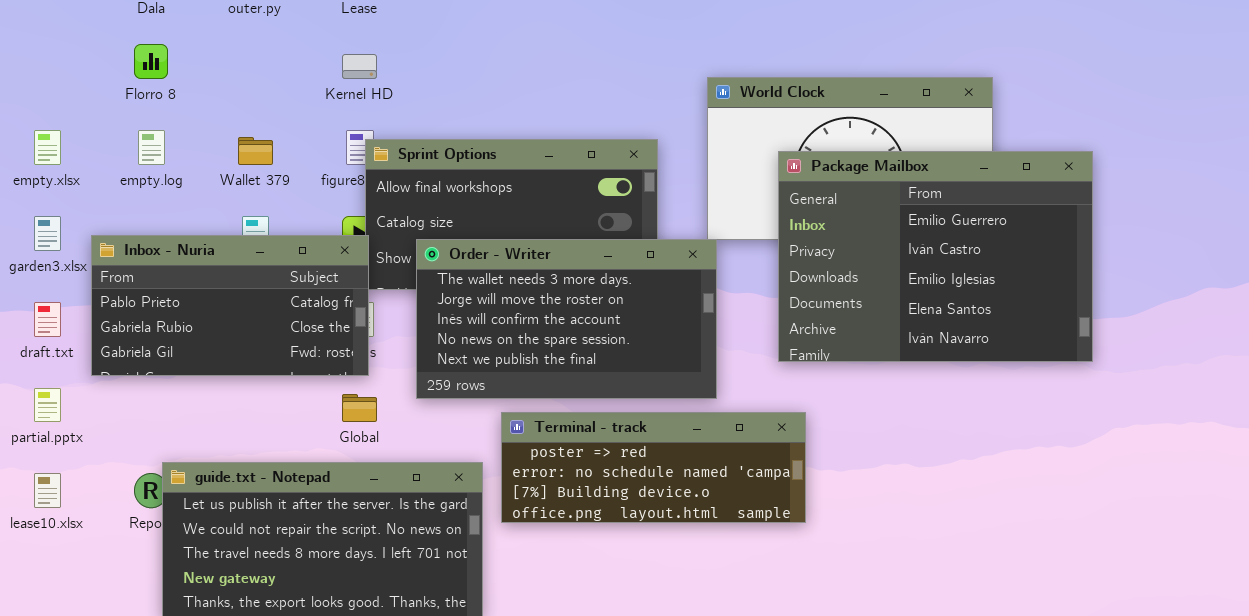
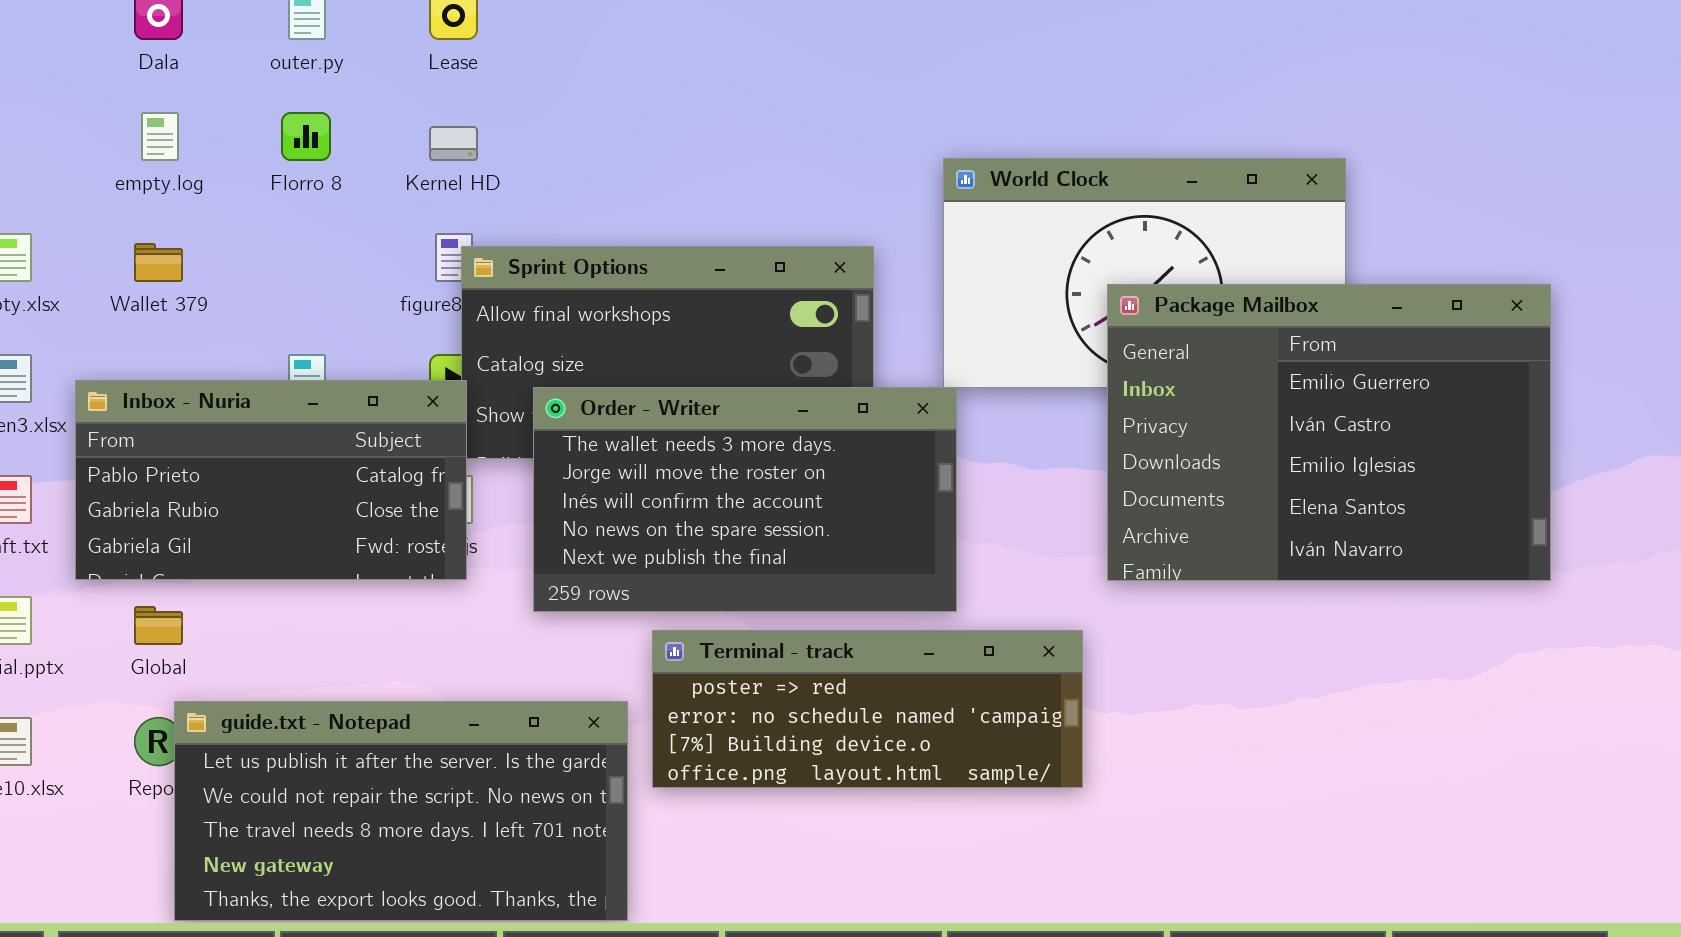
Florro 8: [134,44,168,79] -> [281,112,331,161], moved
empty.log: [138,130,165,165] -> [141,112,179,161], moved
Wallet 379: [238,137,273,165] -> [134,243,183,282], moved
Package Mailbox: [778,151,1093,362] -> [1107,284,1551,581], moved
Global: [342,394,377,422] -> [134,606,183,645], moved

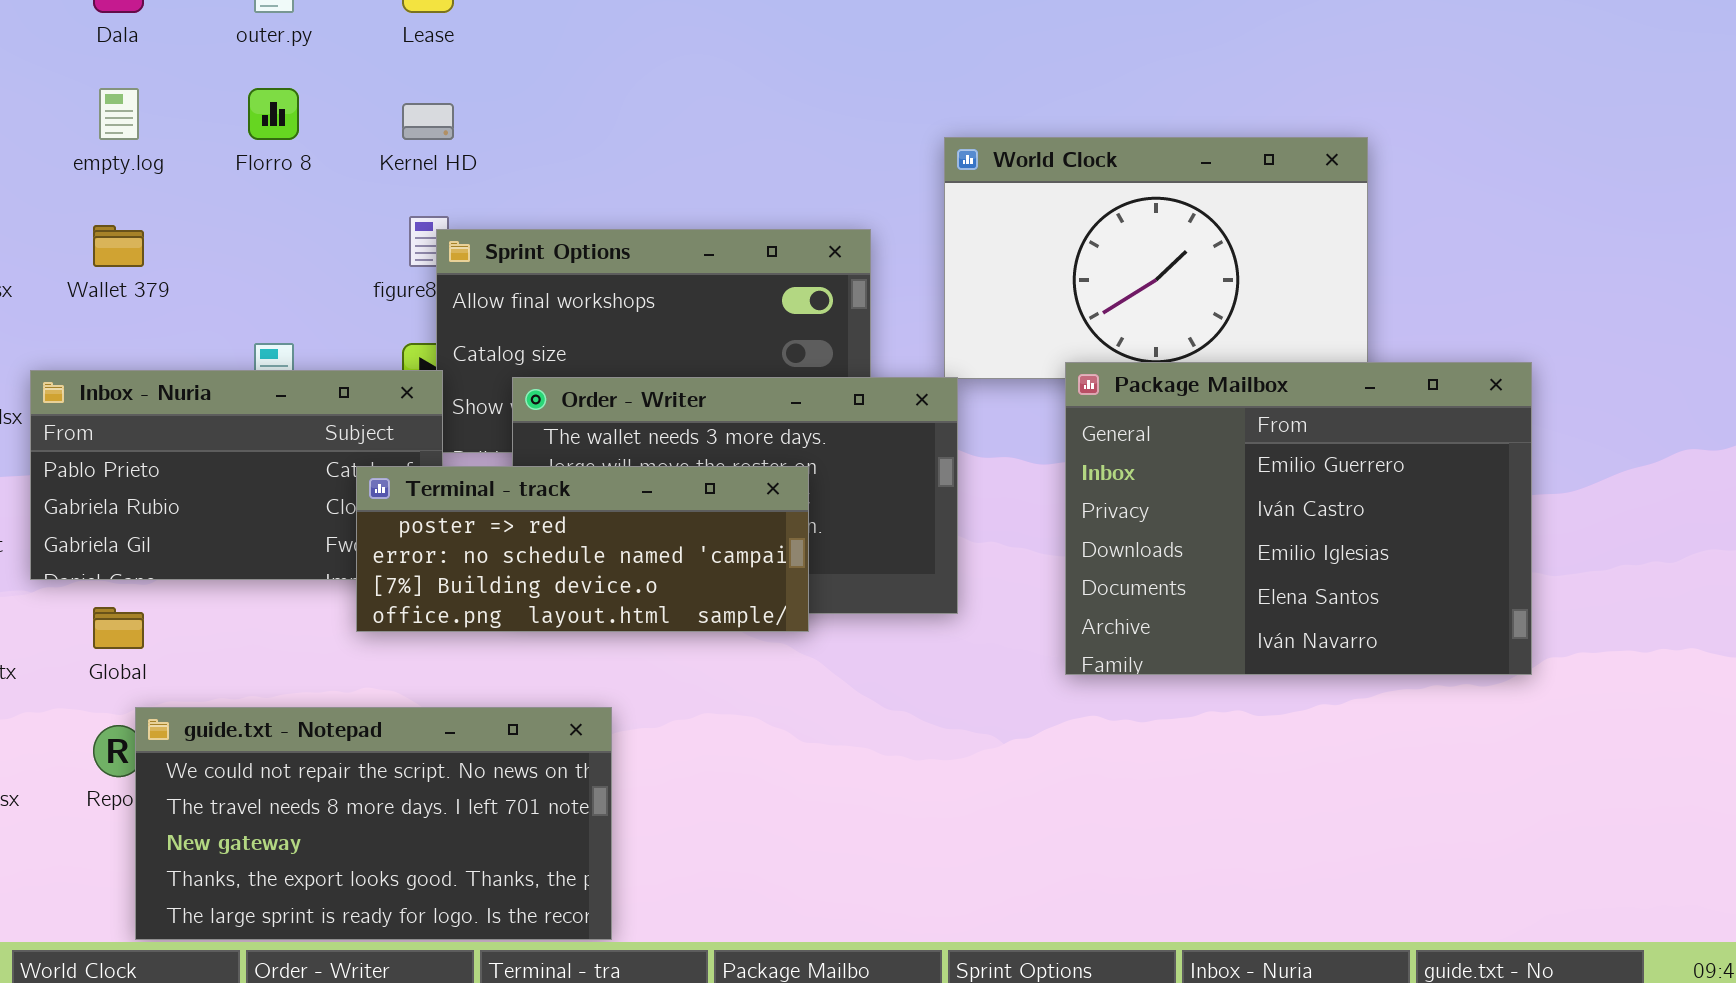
Package Mailbox: [1107,284,1551,581] -> [1065,362,1532,675], moved
Terminal - track: [652,630,1083,788] -> [356,466,809,632], moved
guide.txt - Notepad: [174,701,628,921] -> [135,707,612,940], scrolled down 1 row

